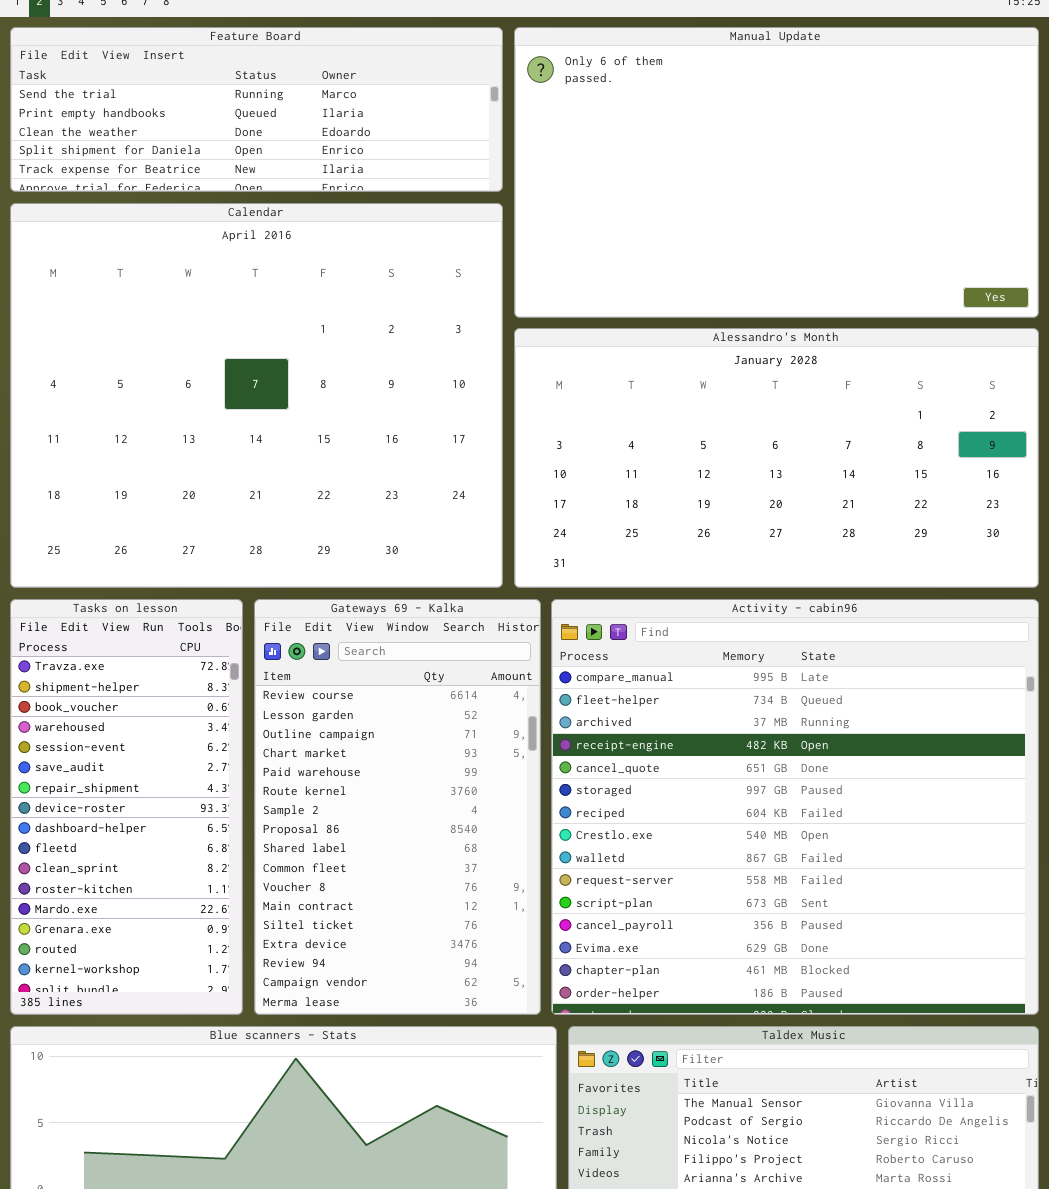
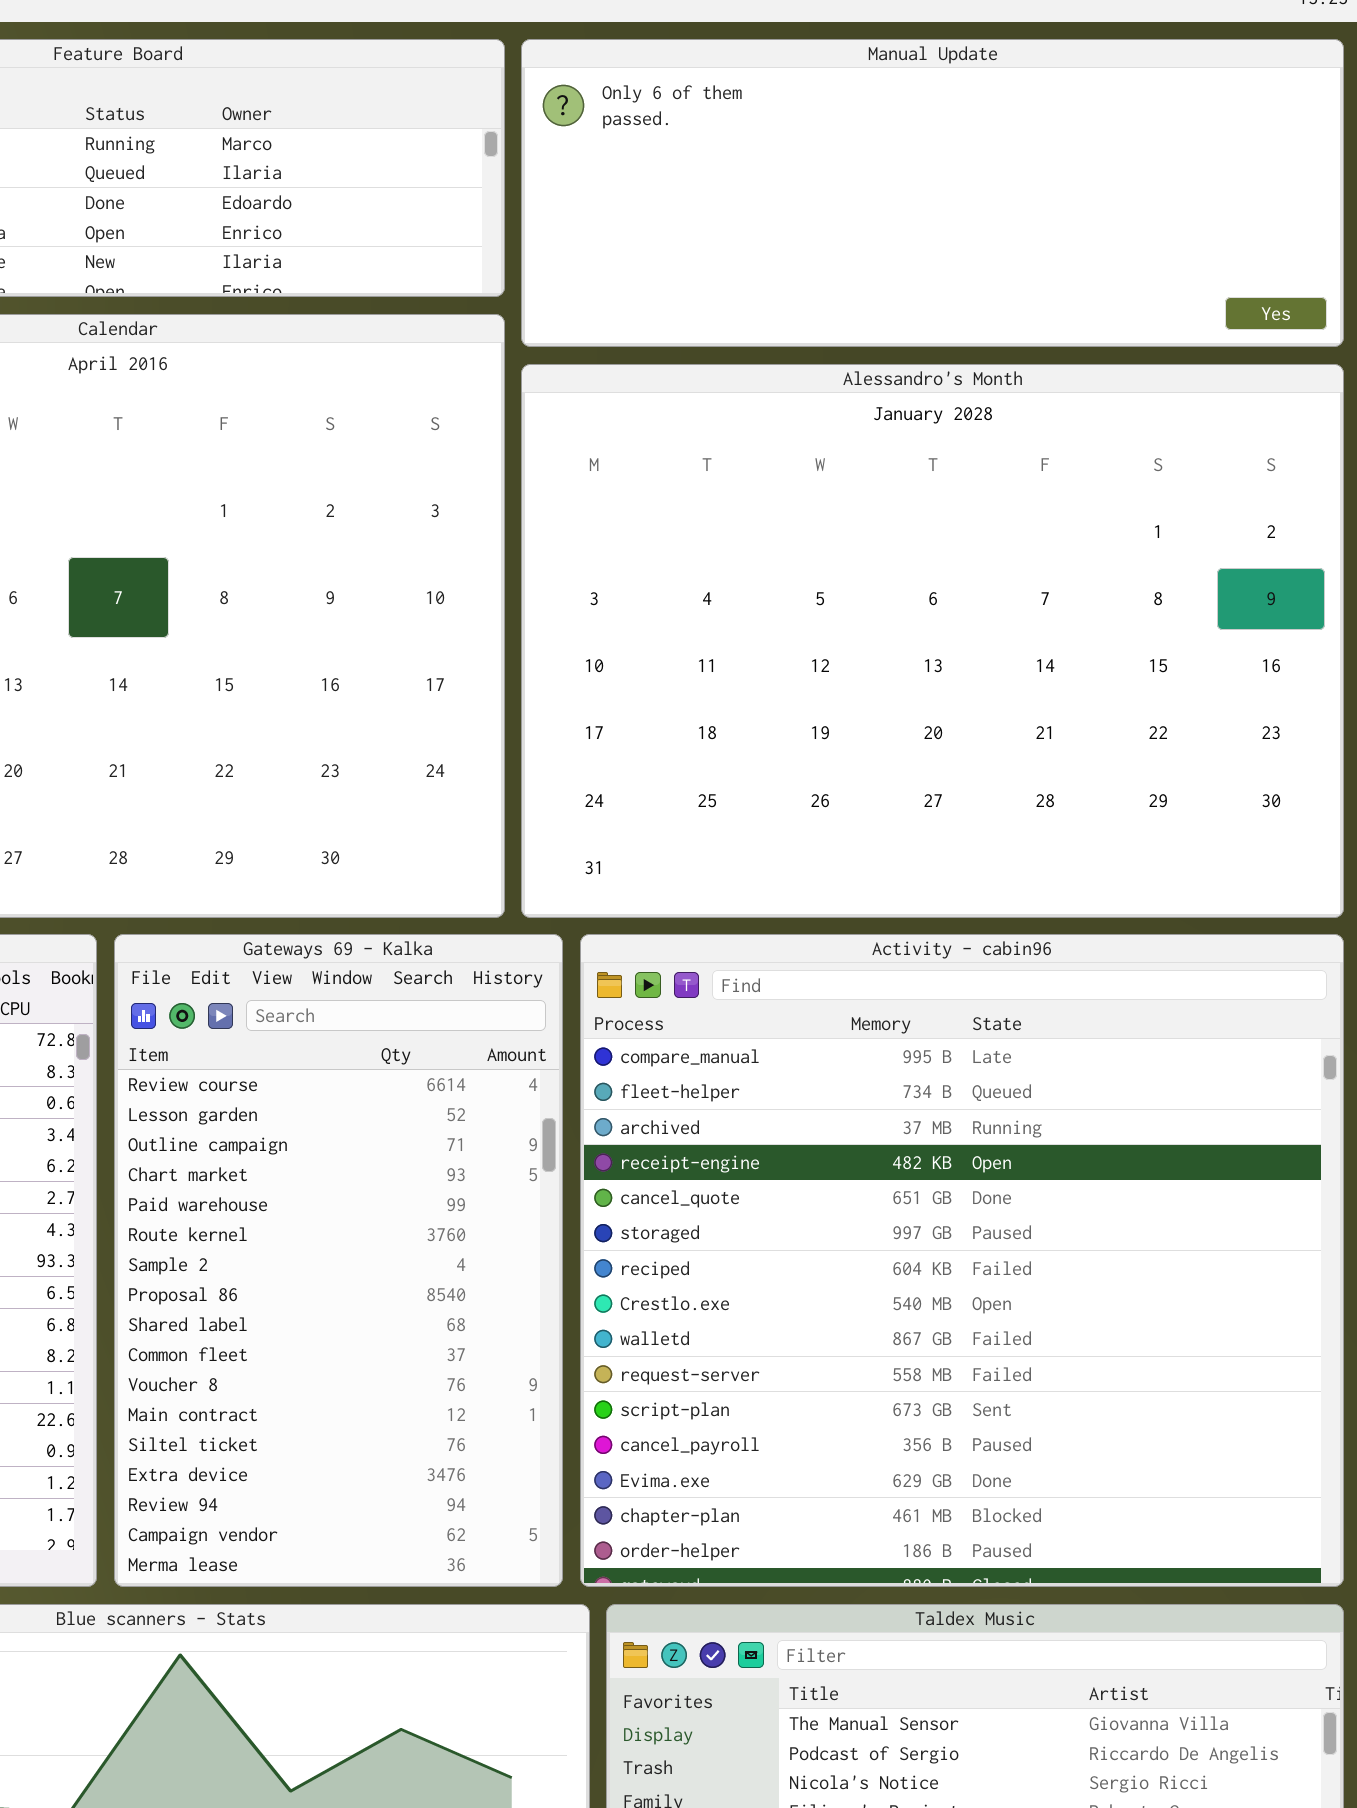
Manual Update: [514,27,1039,318] -> [521,39,1344,347], resized
Alessandro's Month: [514,328,1039,588] -> [521,364,1344,918], resized

